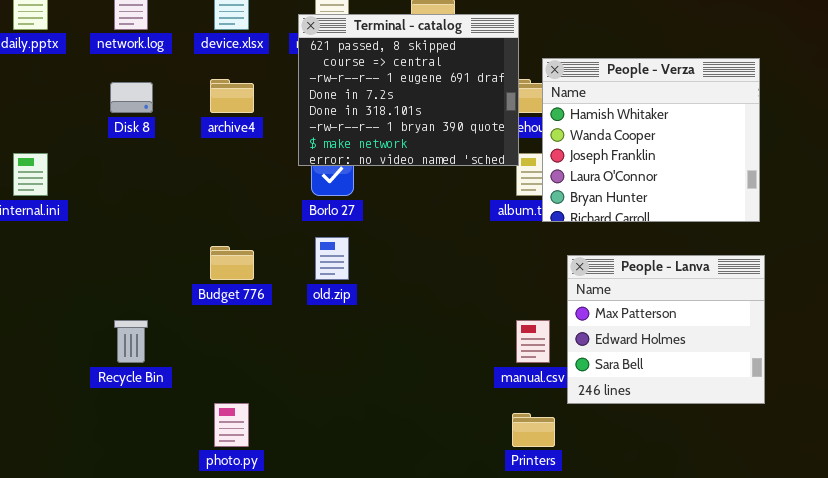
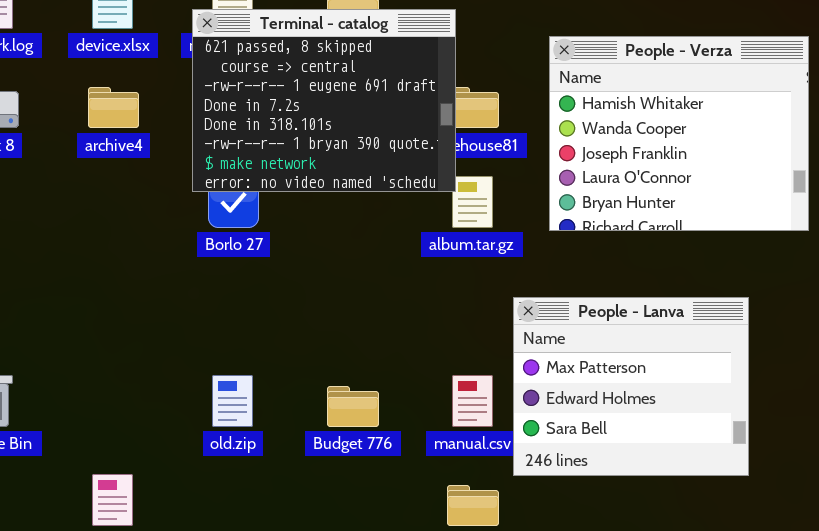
People - Verza: [542,58,760,222] -> [549,36,809,231], moved
old.zip: [315,237,349,280] -> [212,375,253,427], moved
Budget 776: [210,246,254,280] -> [327,386,379,427], moved

